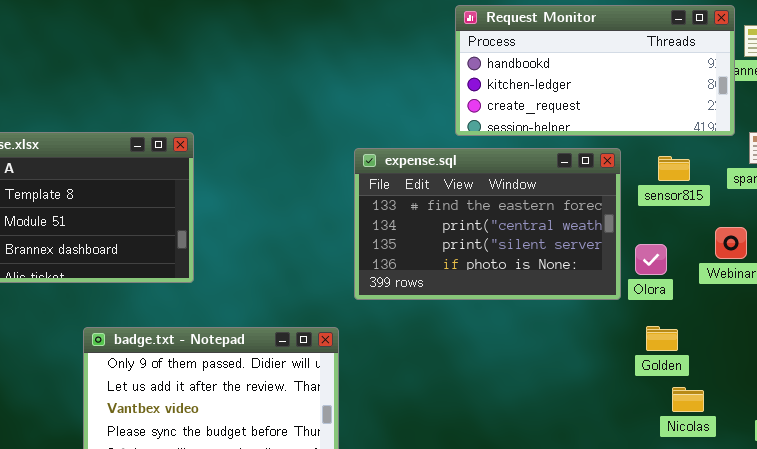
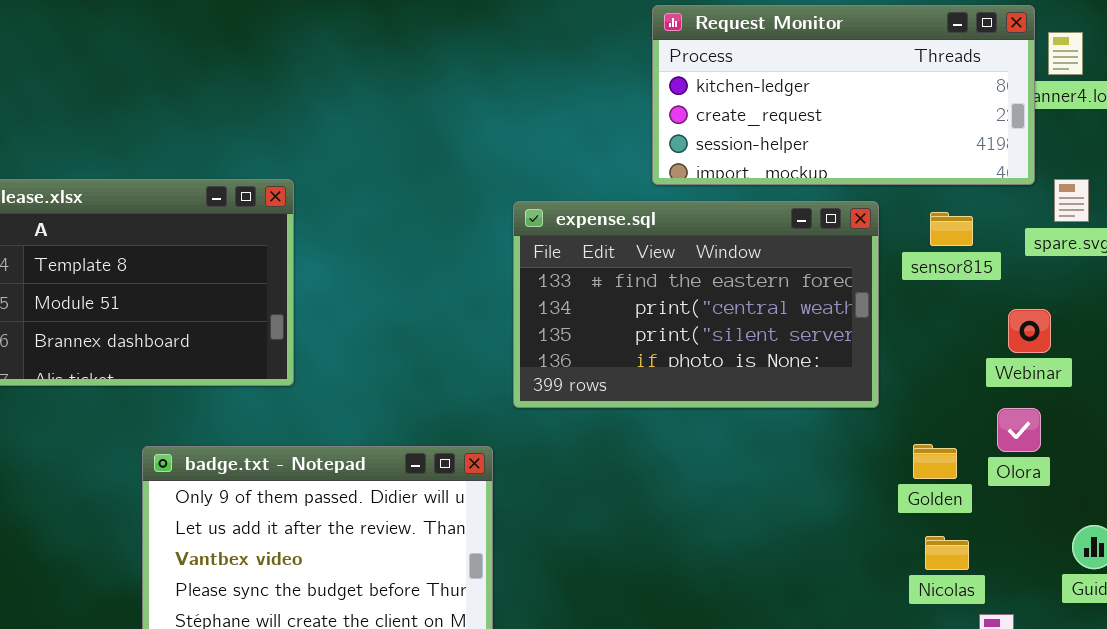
Request Monitor: [455,5,735,136] -> [652,5,1035,185], scrolled down 1 row
Olora: [635,244,667,275] -> [997,408,1041,452], moved
Nicolas: [672,387,704,412] -> [925,536,969,570], moved

